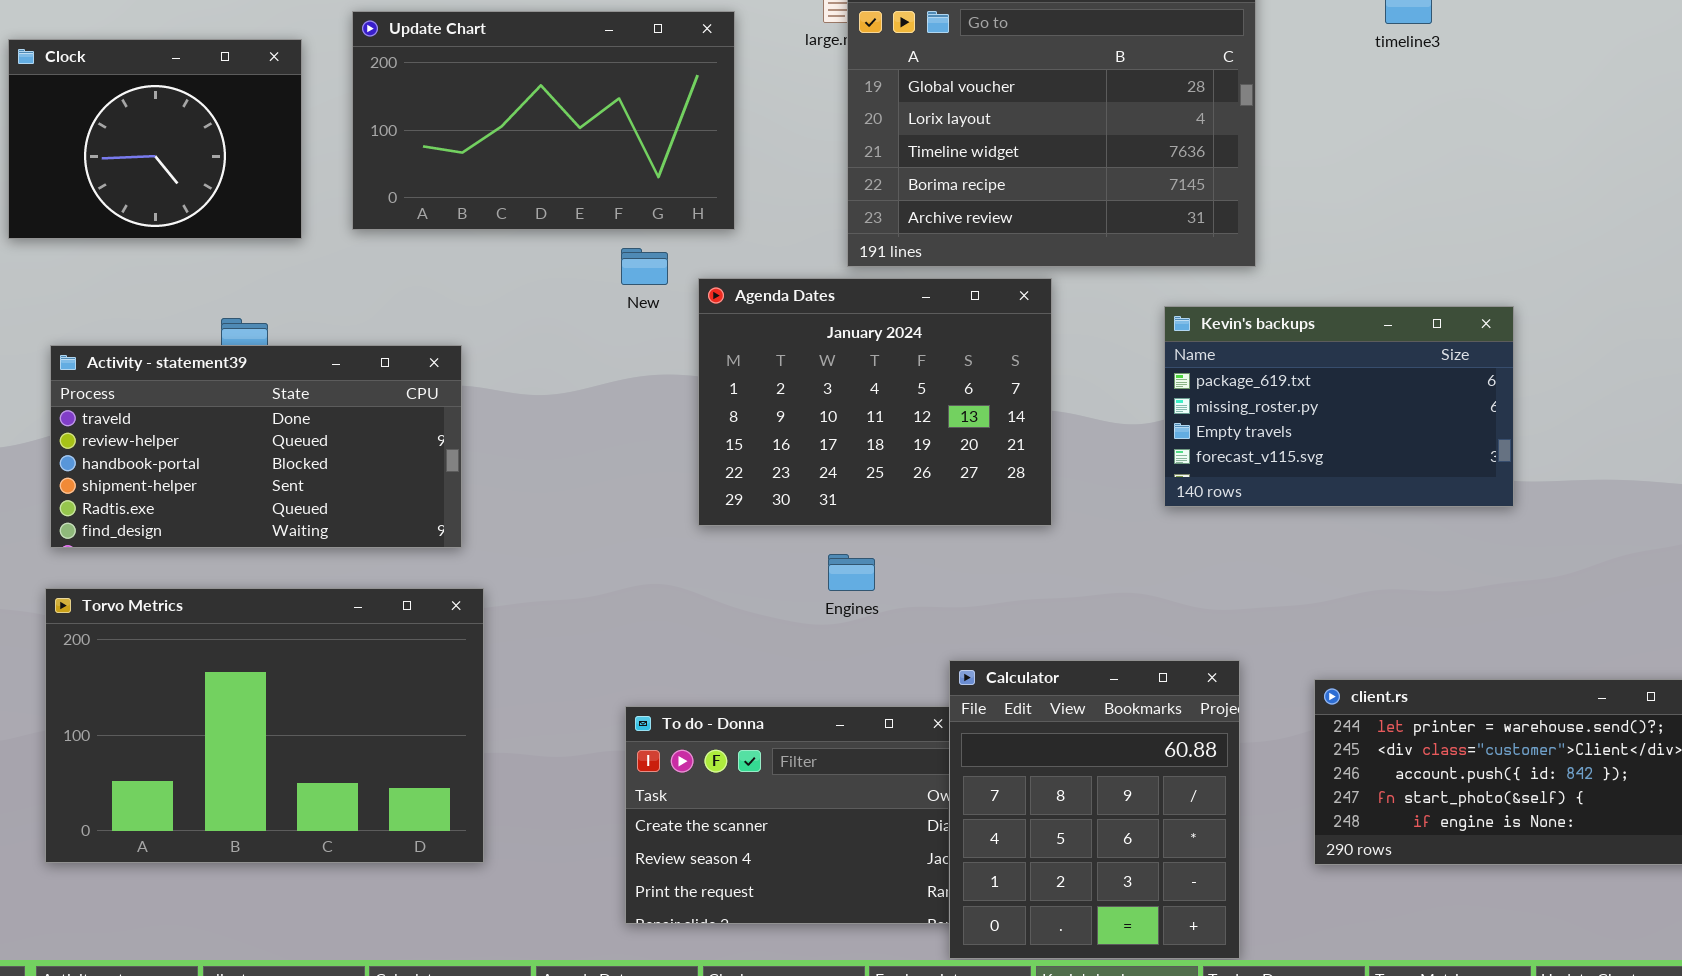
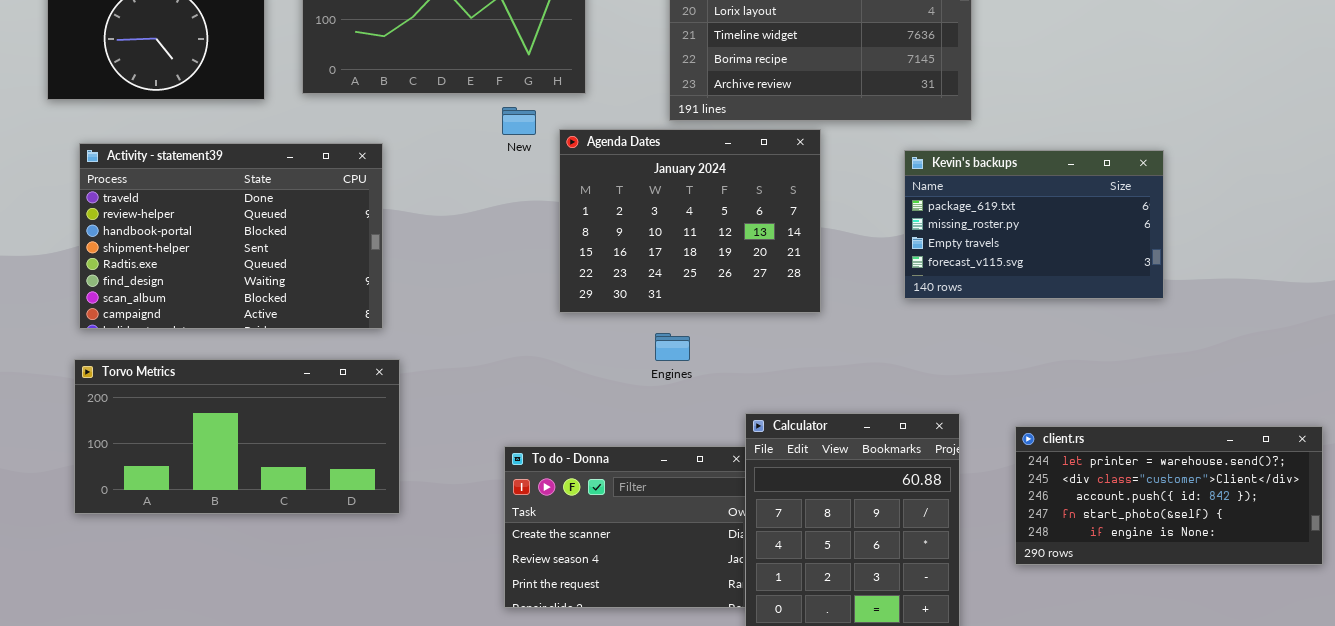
Activity - statement39: [50,345,462,548] -> [79,143,383,329], resized
Torvo Metrics: [45,588,484,863] -> [74,359,400,514], resized

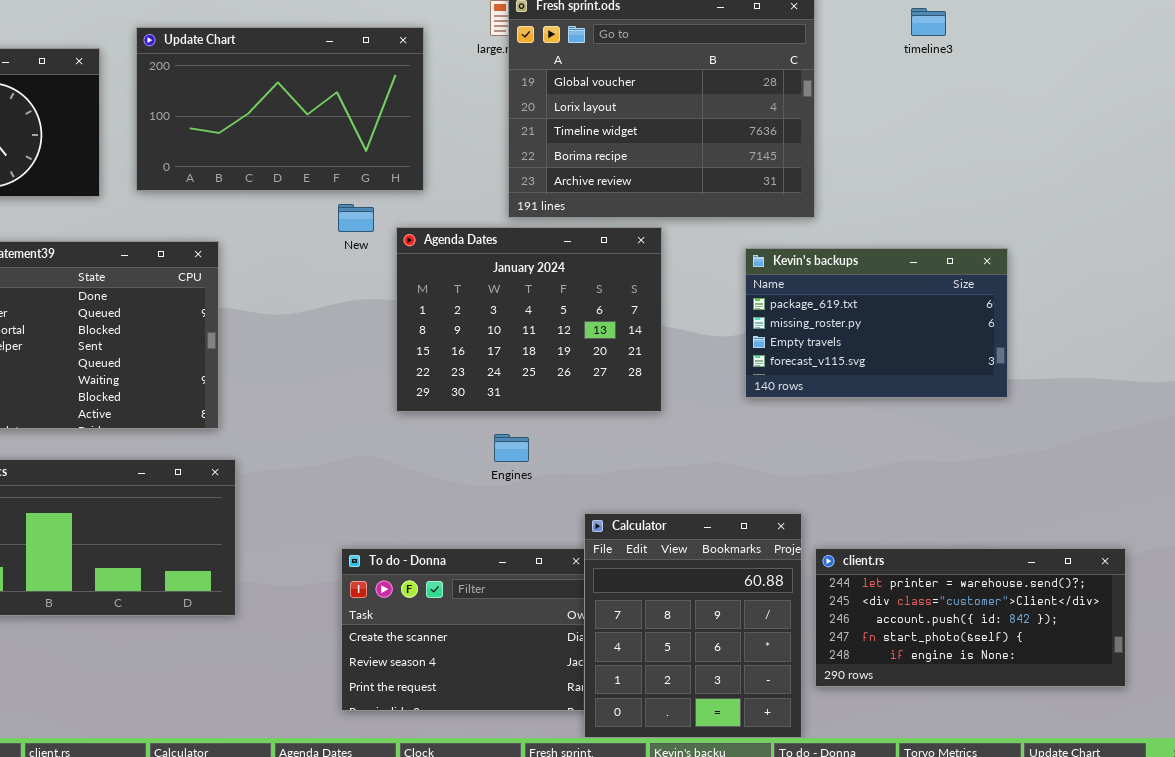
client.rs: [1015,426,1323,565] -> [815,548,1126,687], moved

